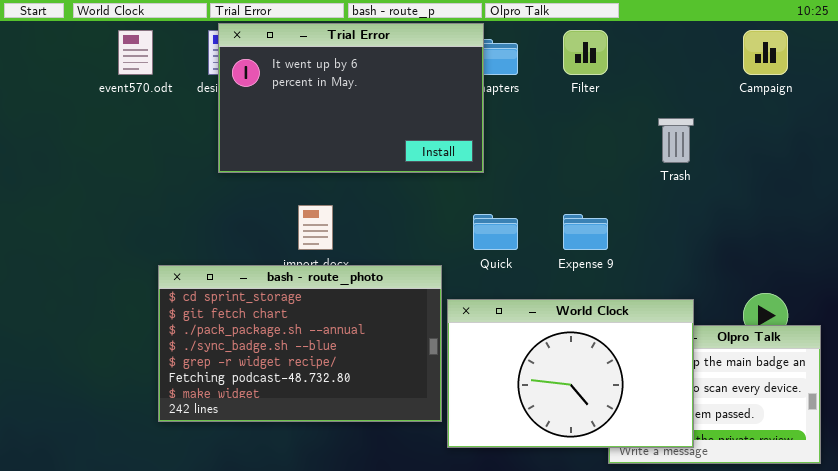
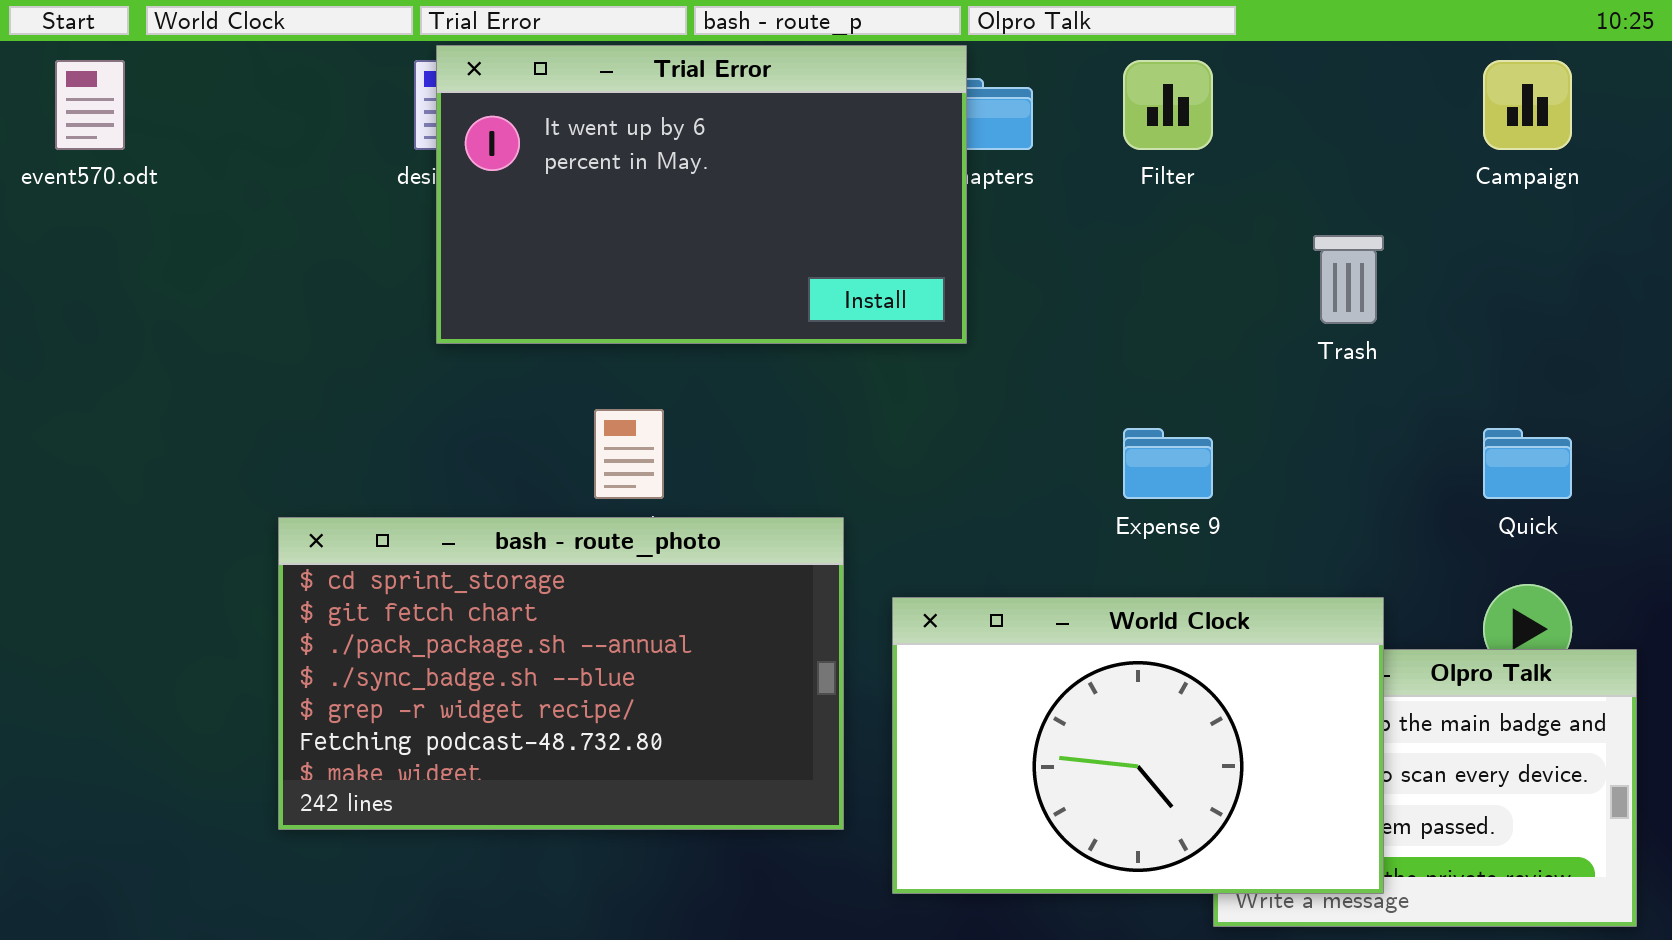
event570.odt: [118,30,153,75] -> [55,60,125,150], moved
Quick: [473,214,518,250] -> [1483,428,1572,499], moved
bash - route_photo: [158,265,442,422] -> [278,517,844,830], moved

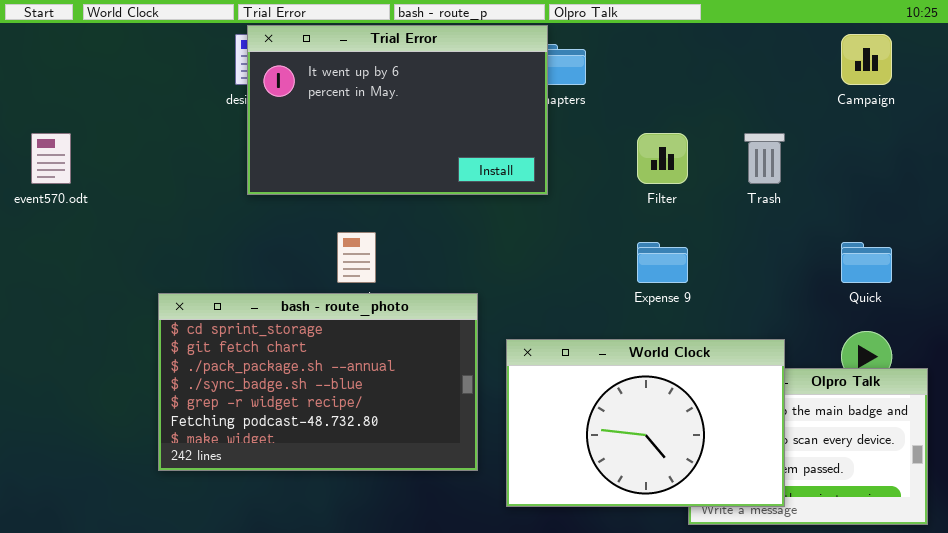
event570.odt: [55,60,125,150] -> [31,133,71,184], moved
Filter: [1123,60,1213,150] -> [637,133,688,184], moved

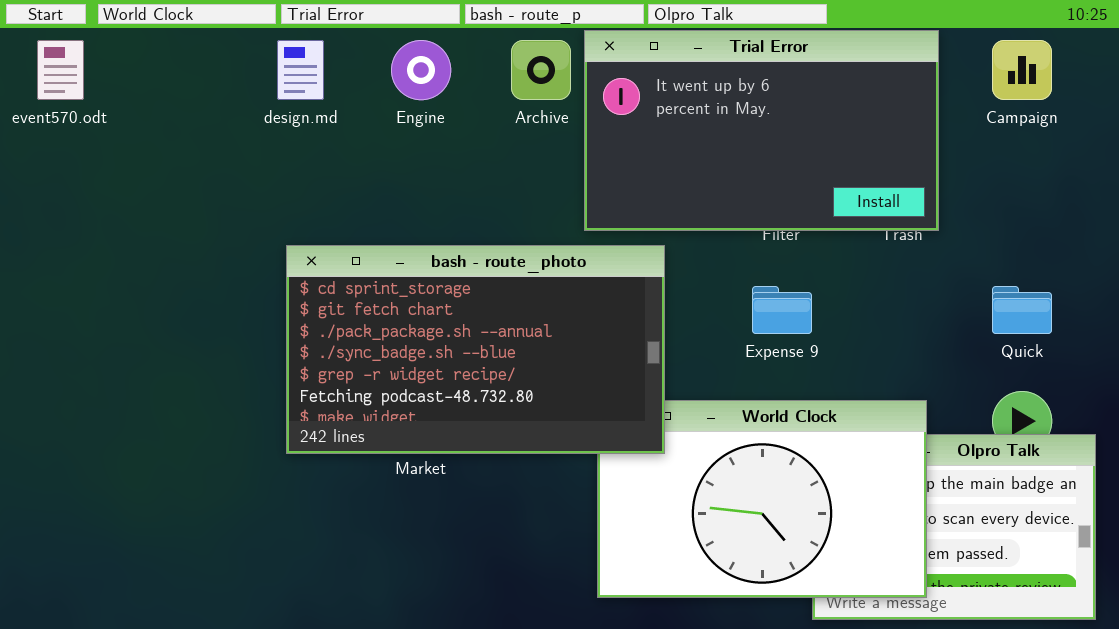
Trial Error: [247,25,548,195] -> [584,30,939,231], moved
event570.odt: [31,133,71,184] -> [37,40,84,100], moved
bash - route_photo: [158,293,478,471] -> [286,245,665,454], moved

